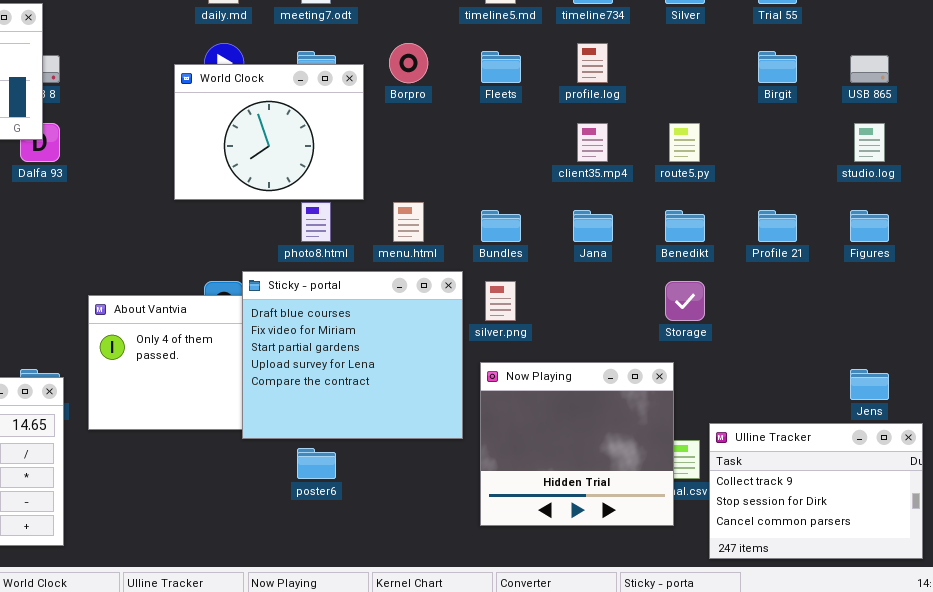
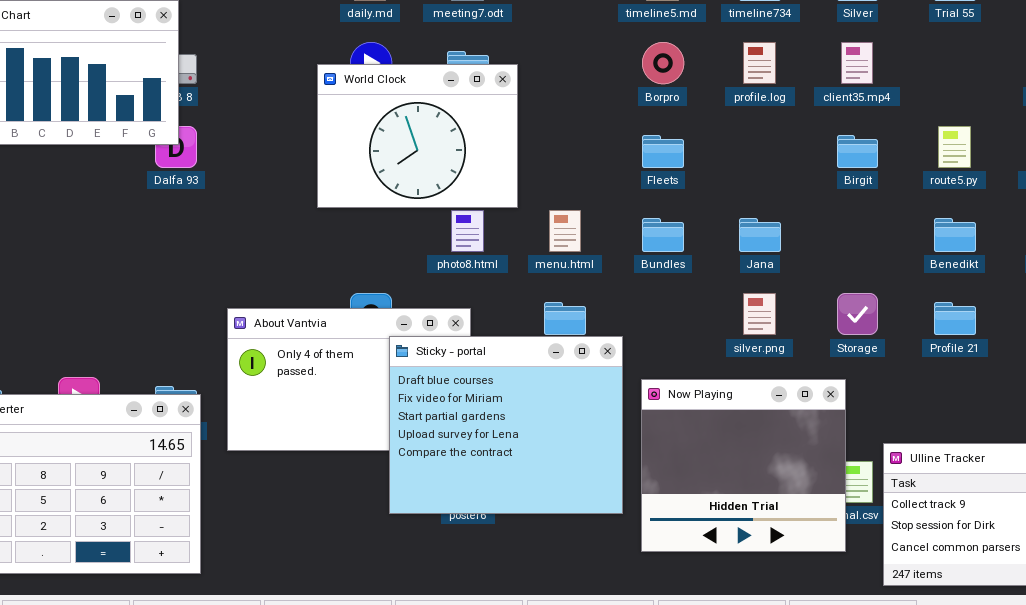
Borpro: [389,43,428,83] -> [642,42,684,84], moved
Fleets: [481,51,521,83] -> [642,135,684,168], moved
Birgit: [758,51,797,83] -> [837,135,878,168], moved
client35.mp4: [577,123,608,162] -> [841,42,873,84], moved
route5.py: [669,123,700,162] -> [938,126,971,168], moved
Benedikt: [665,210,705,242] -> [934,218,976,252], moved
Profile 21: [758,210,797,242] -> [934,302,976,335], moved
Sticky - portal: [242,271,463,439] -> [389,336,623,514], moved
silver.png: [485,281,516,321] -> [743,293,776,335], moved

